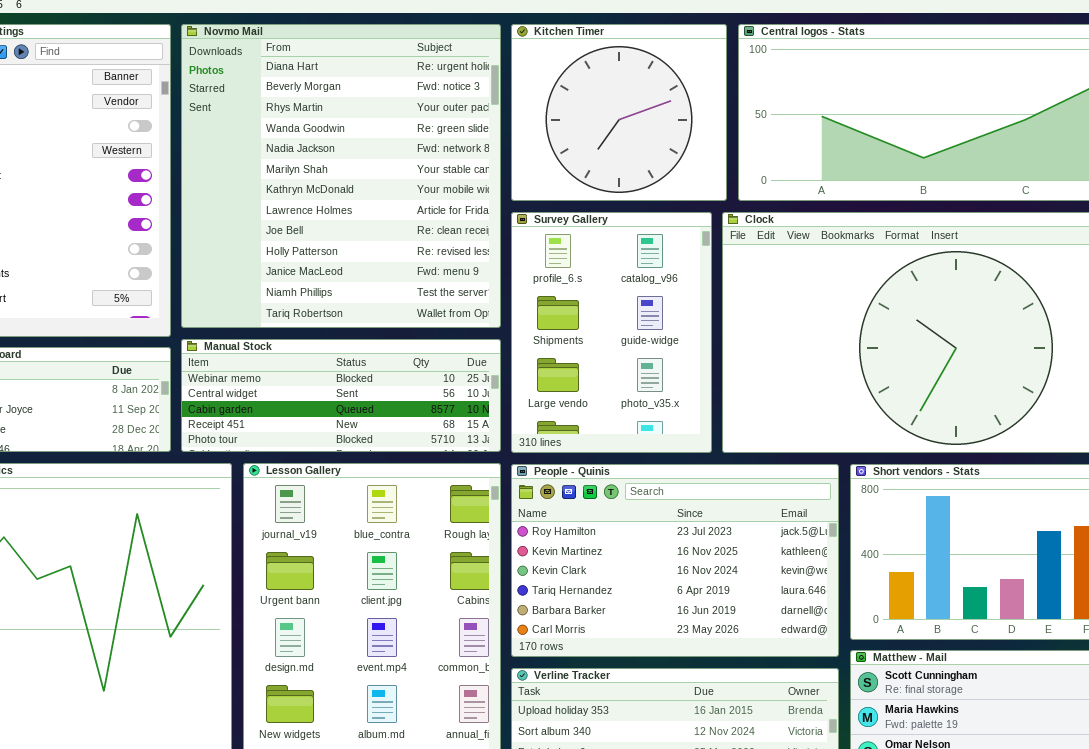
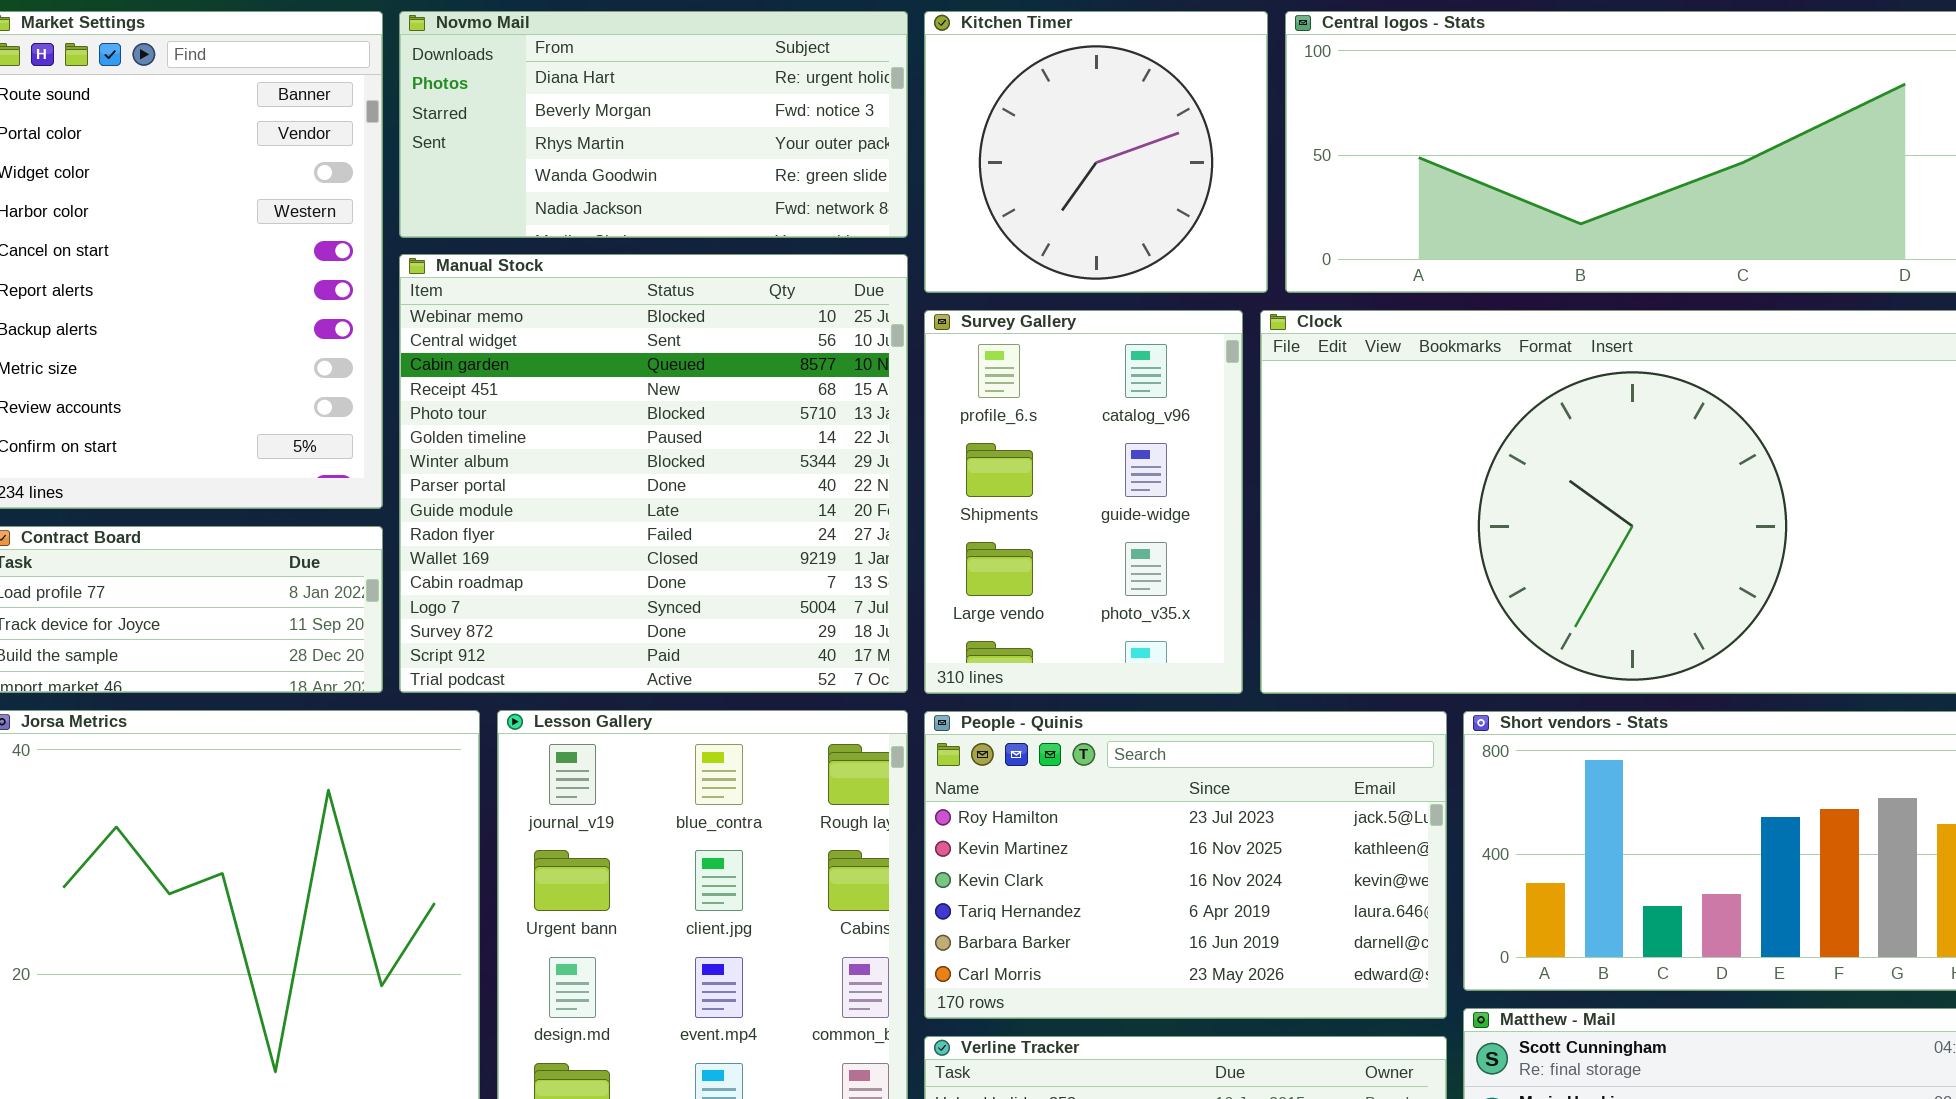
Novmo Mail: [181,24,501,328] -> [399,11,908,238], resized
Manual Stock: [181,339,501,452] -> [399,254,908,693], resized

